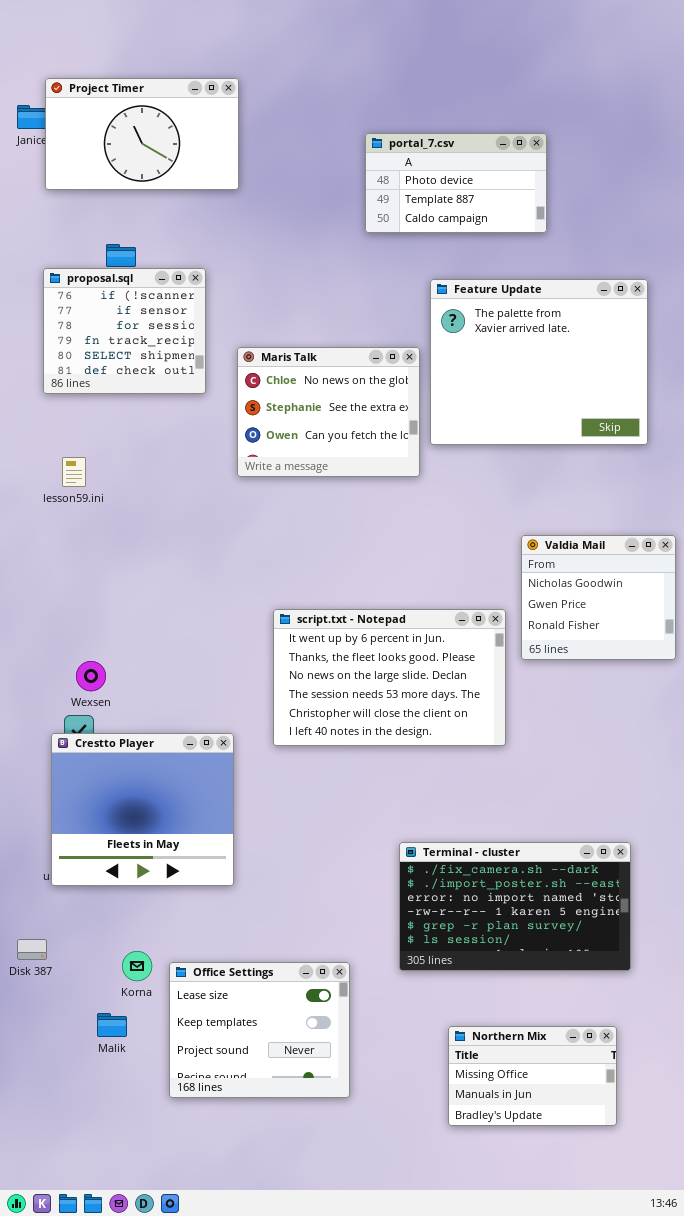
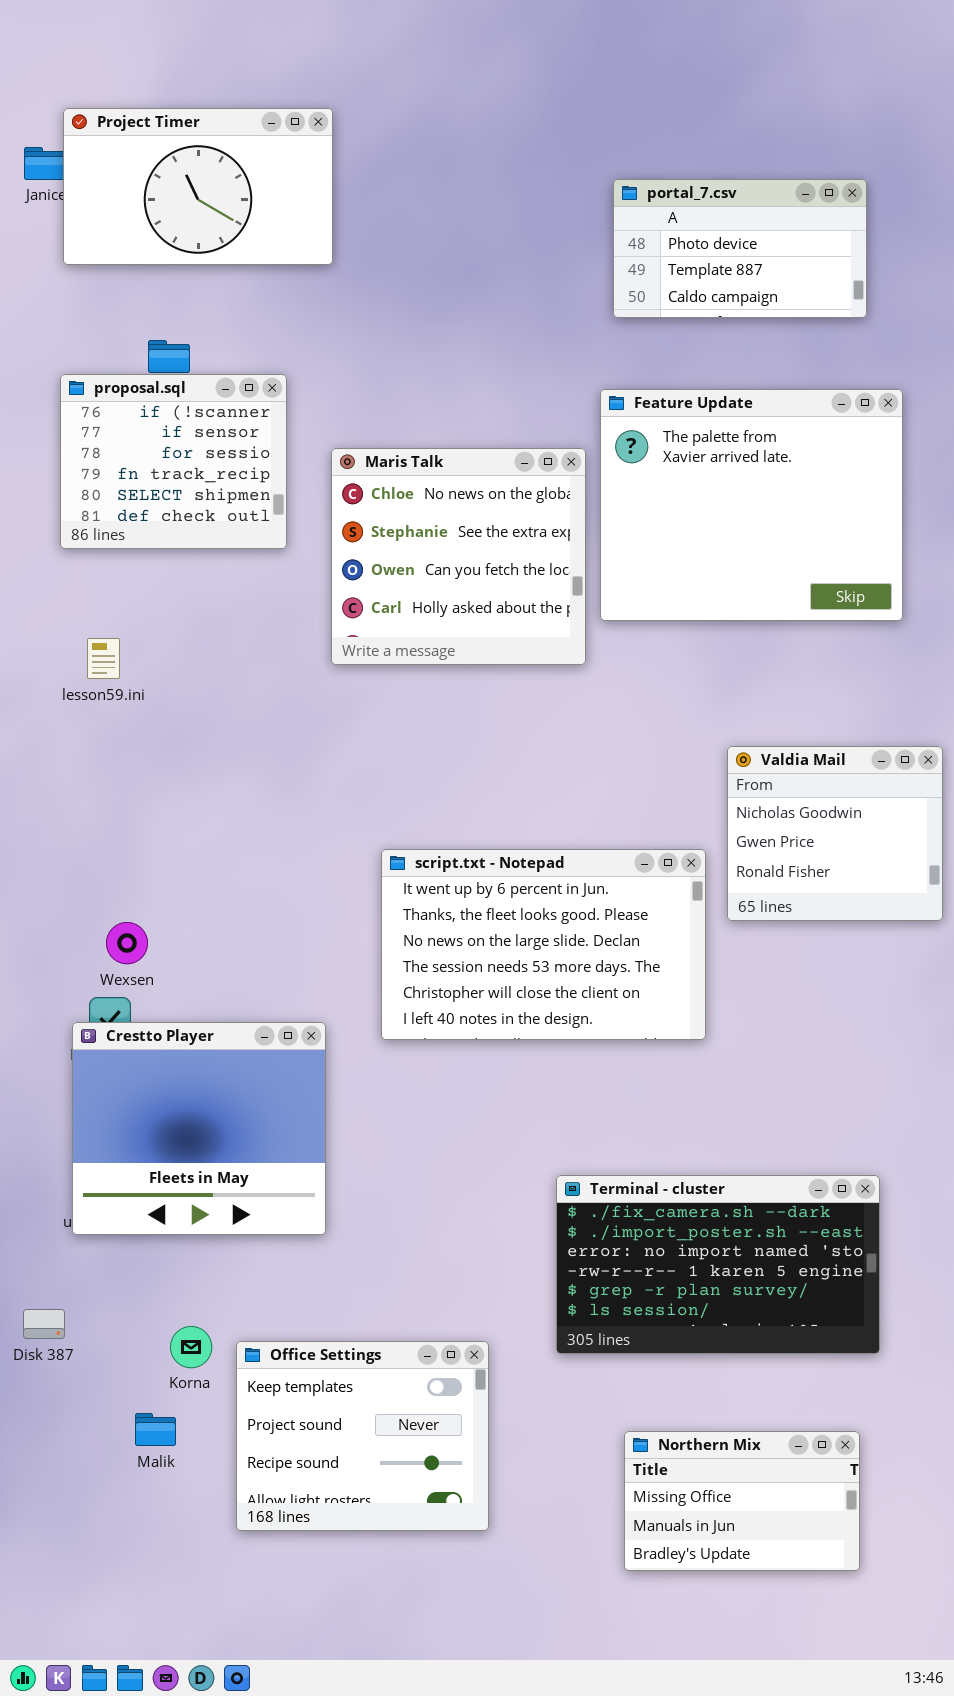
portal_7.csv: [365,133,547,233] -> [613,179,867,318], moved
Maris Talk: [237,347,420,477] -> [331,448,586,665], resized
Office Settings: [169,962,350,1098] -> [236,1341,489,1531], scrolled down 1 row

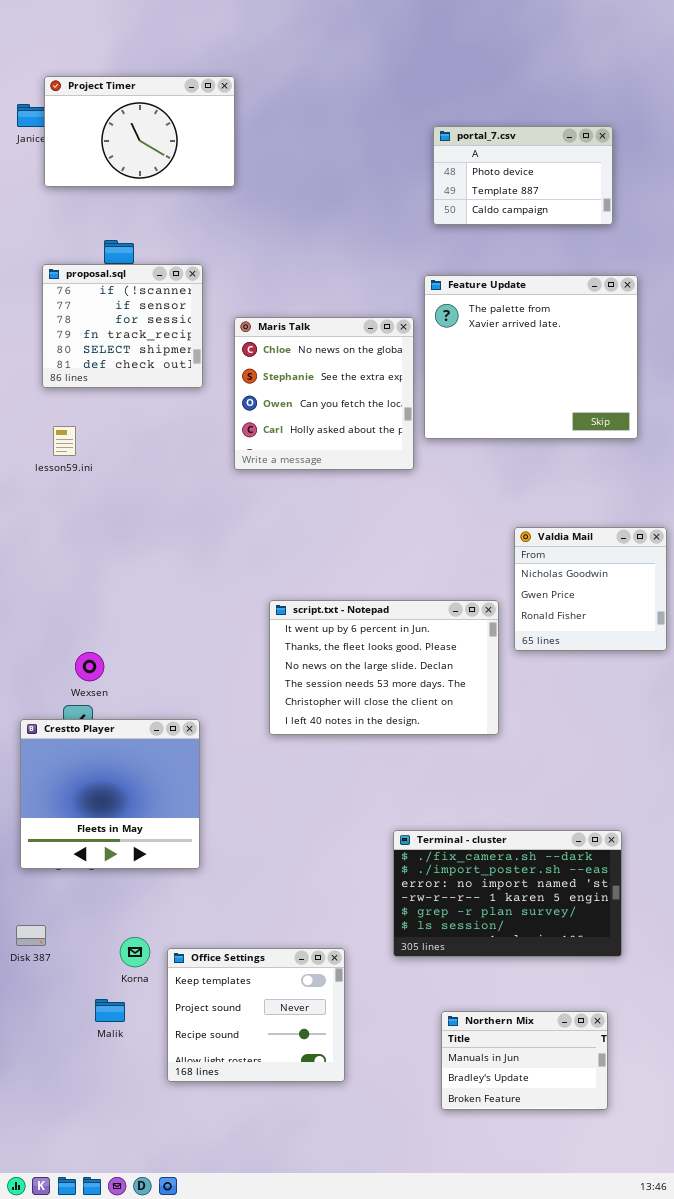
lesson59.ini: [87,638,120,679] -> [53,426,76,456], moved
Crestto Player: [72,1022,326,1235] -> [20,719,200,869], moved
Northern Mix: [624,1431,860,1571] -> [441,1011,608,1110], scrolled down 1 row

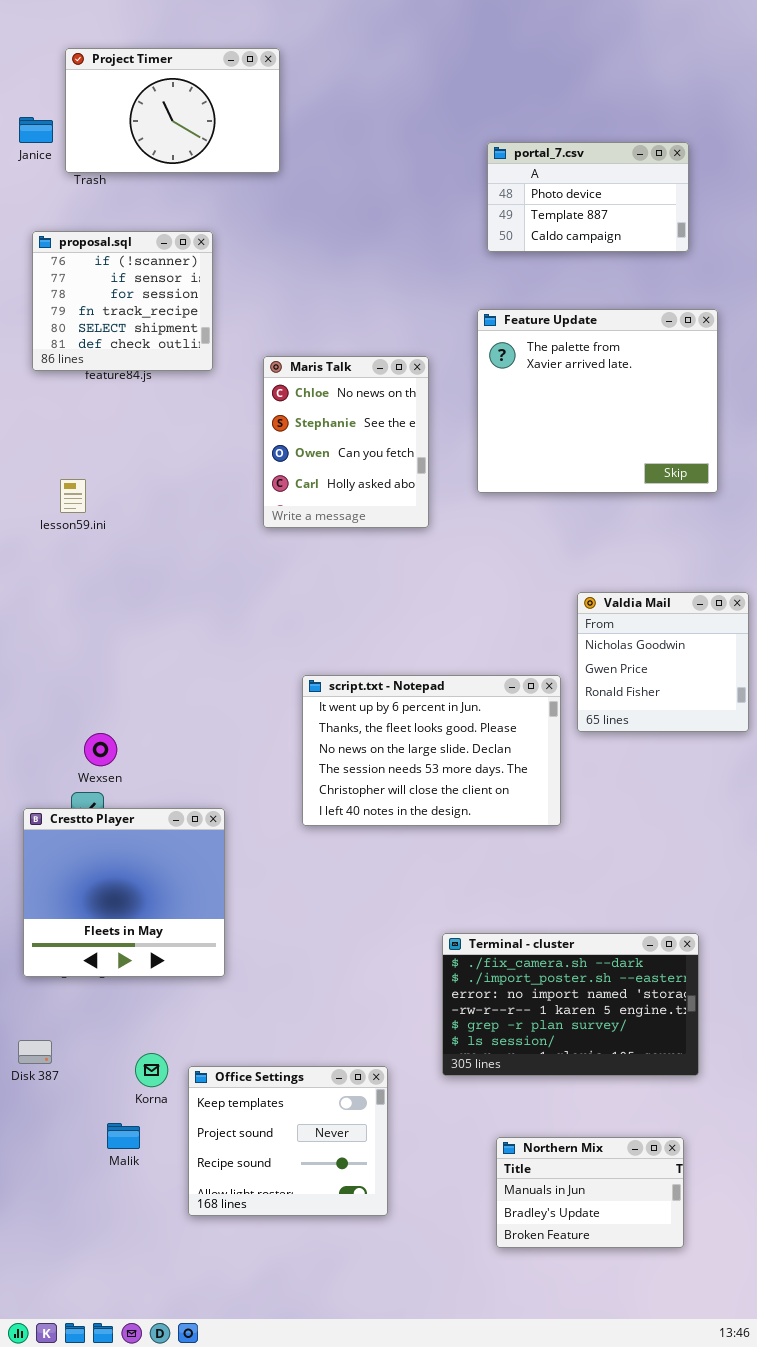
Project Timer: [44,76,235,187] -> [65,48,280,173], moved
proposal.sql: [42,264,203,388] -> [32,231,213,371], moved
Maris Talk: [234,317,414,470] -> [263,356,429,528], resized

